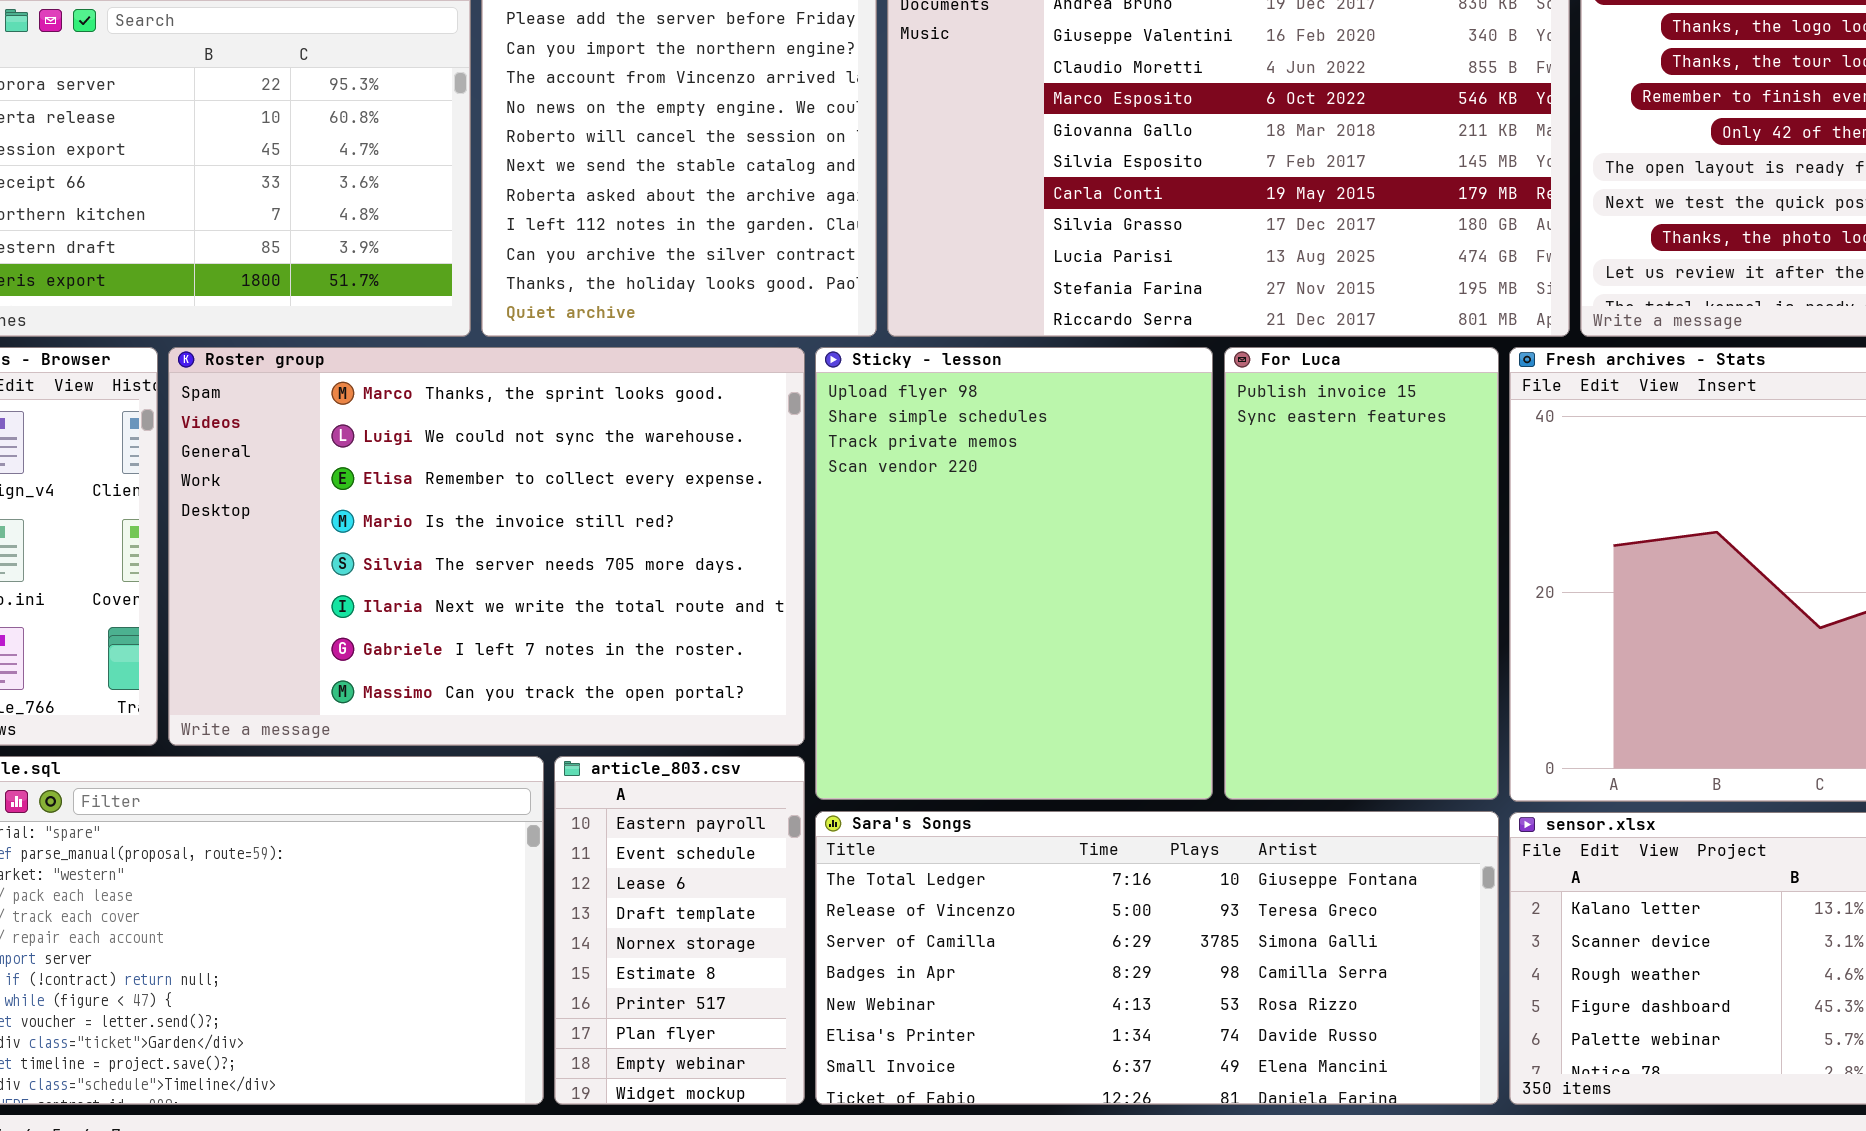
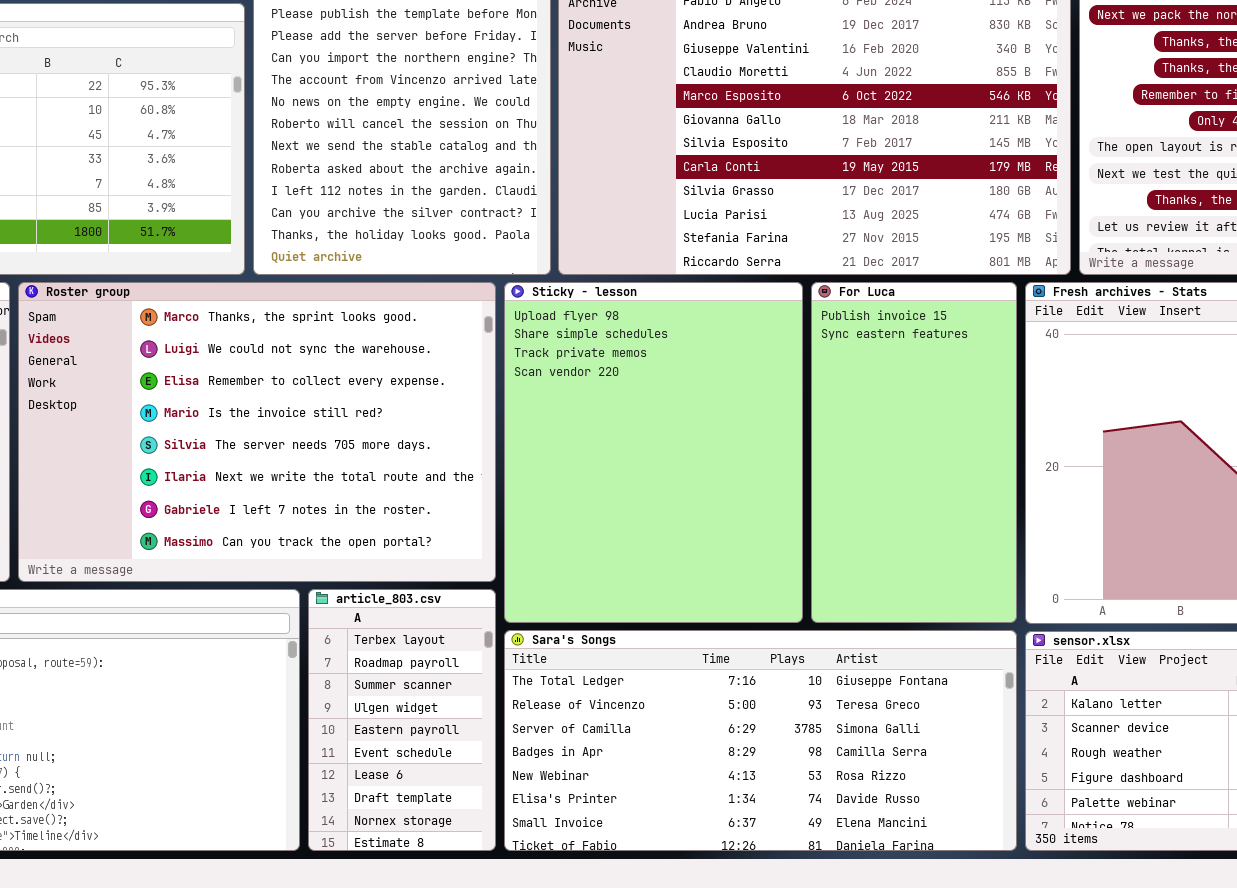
article_803.csv: [554,756,805,1105] -> [308,589,496,851], scrolled up 4 rows

